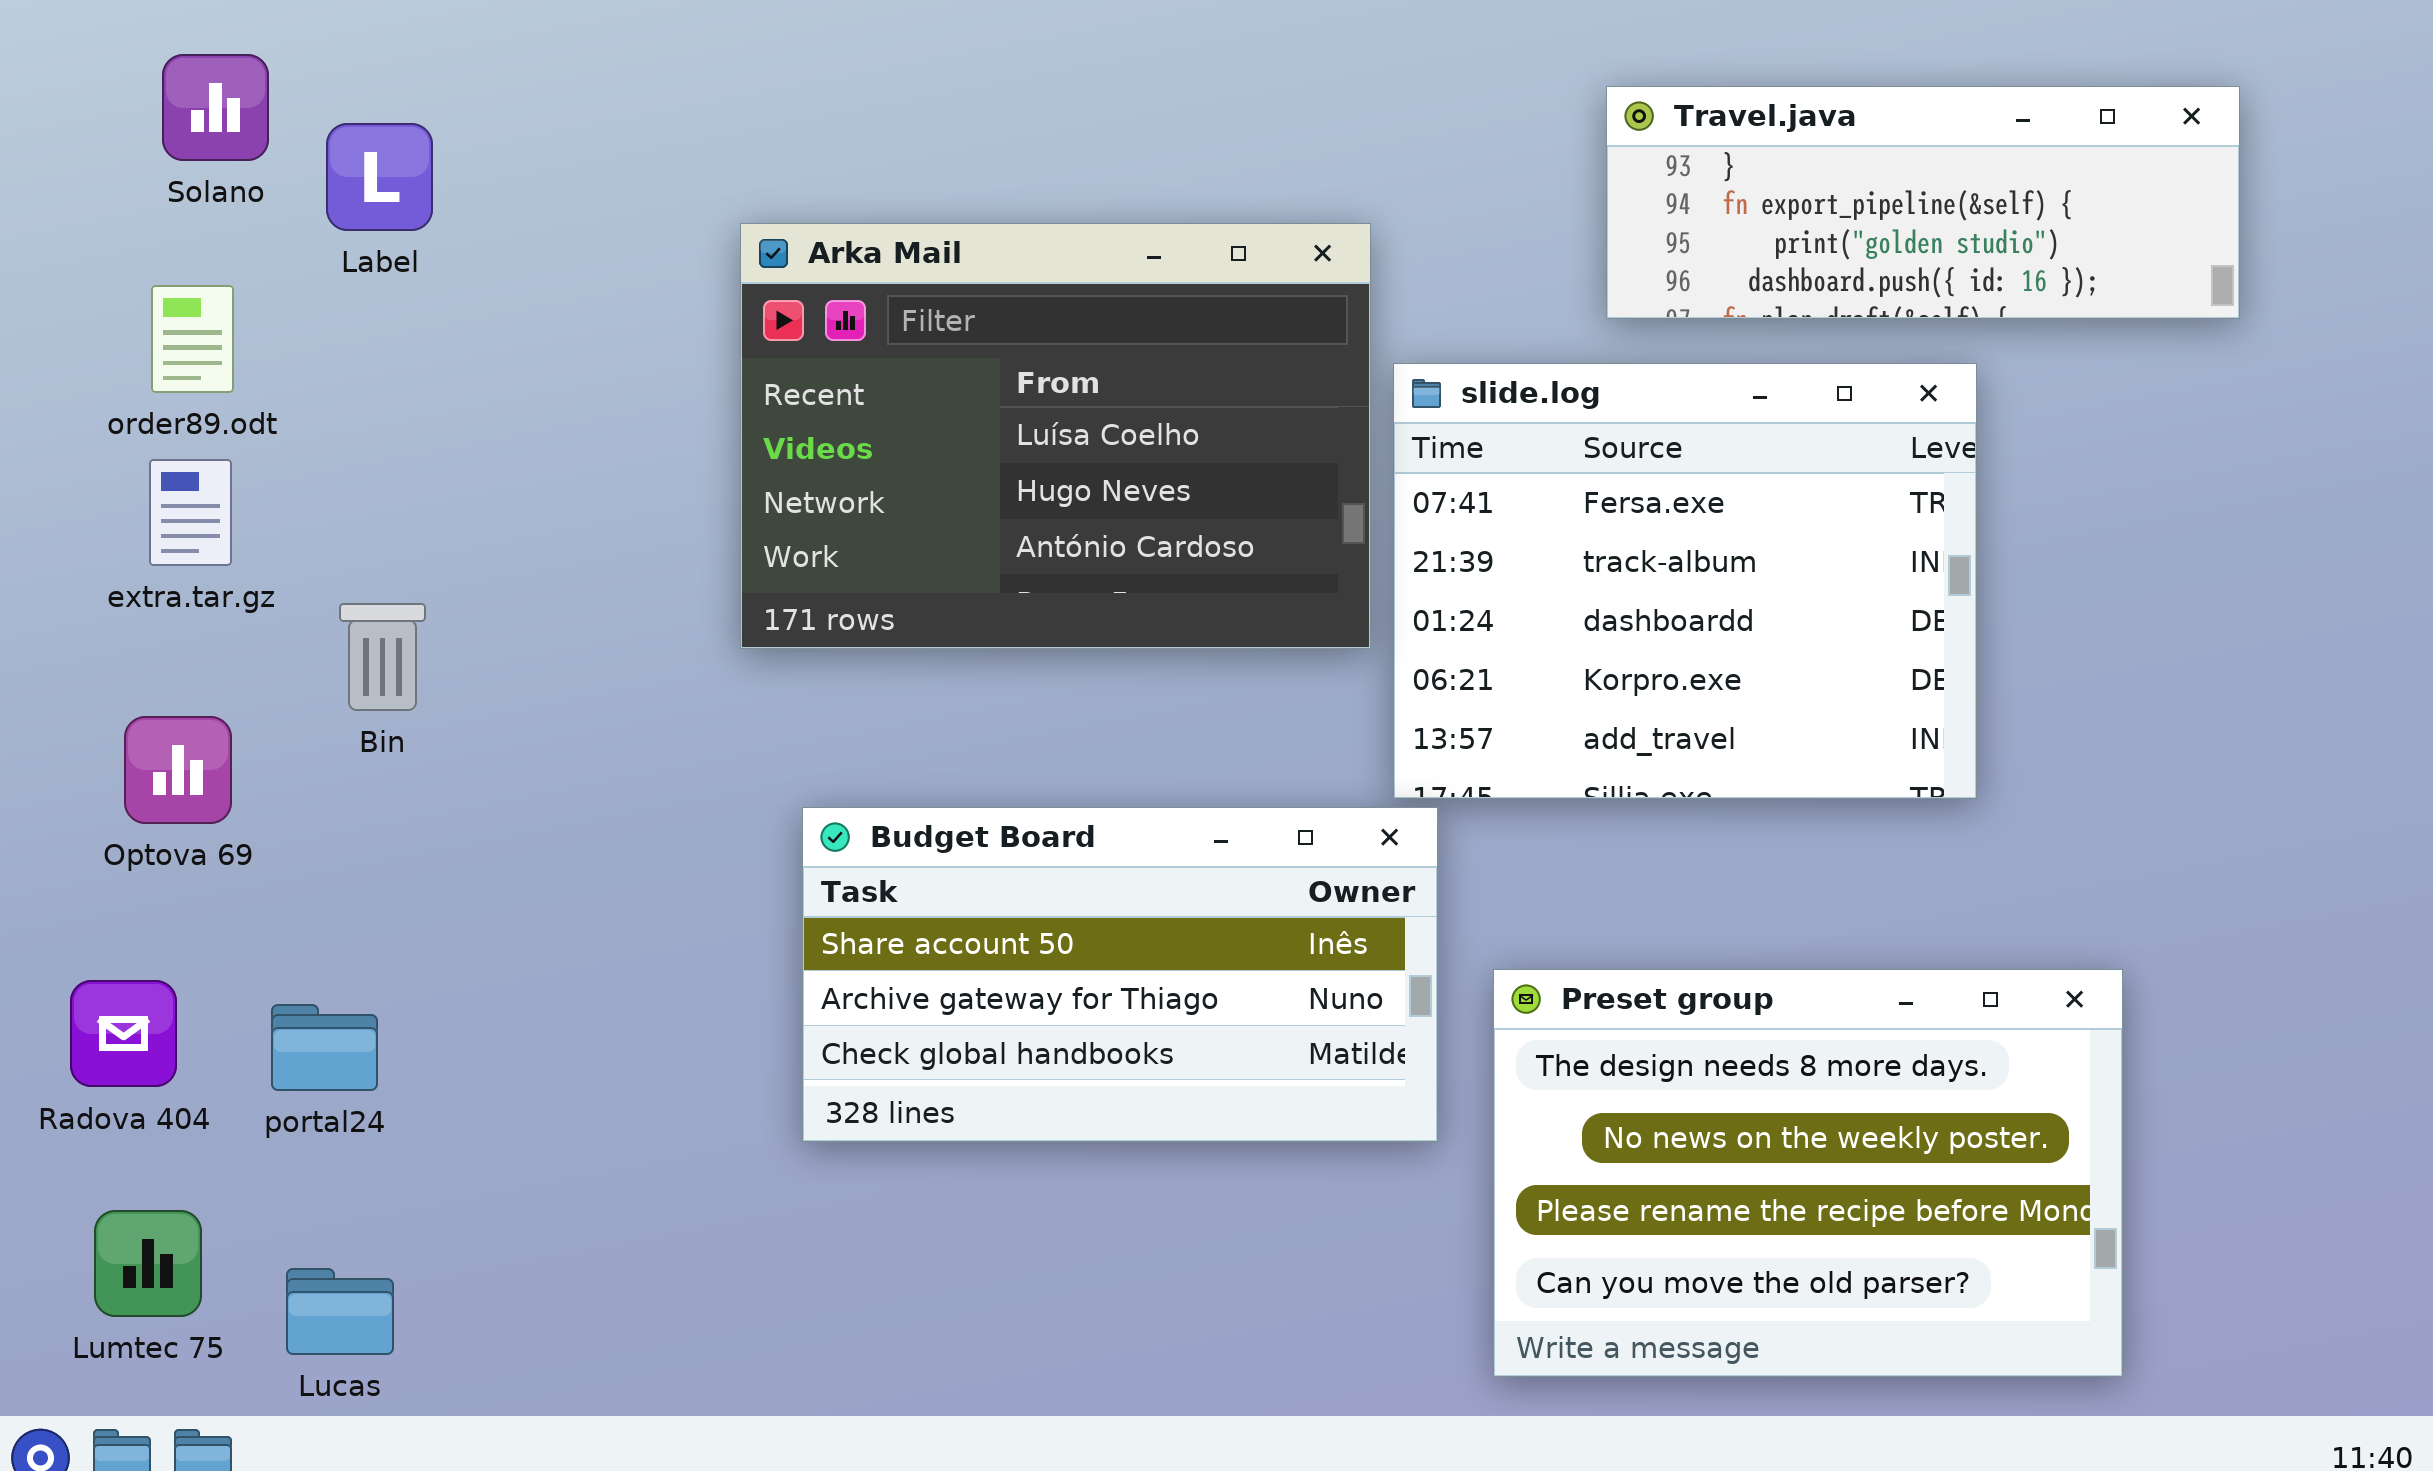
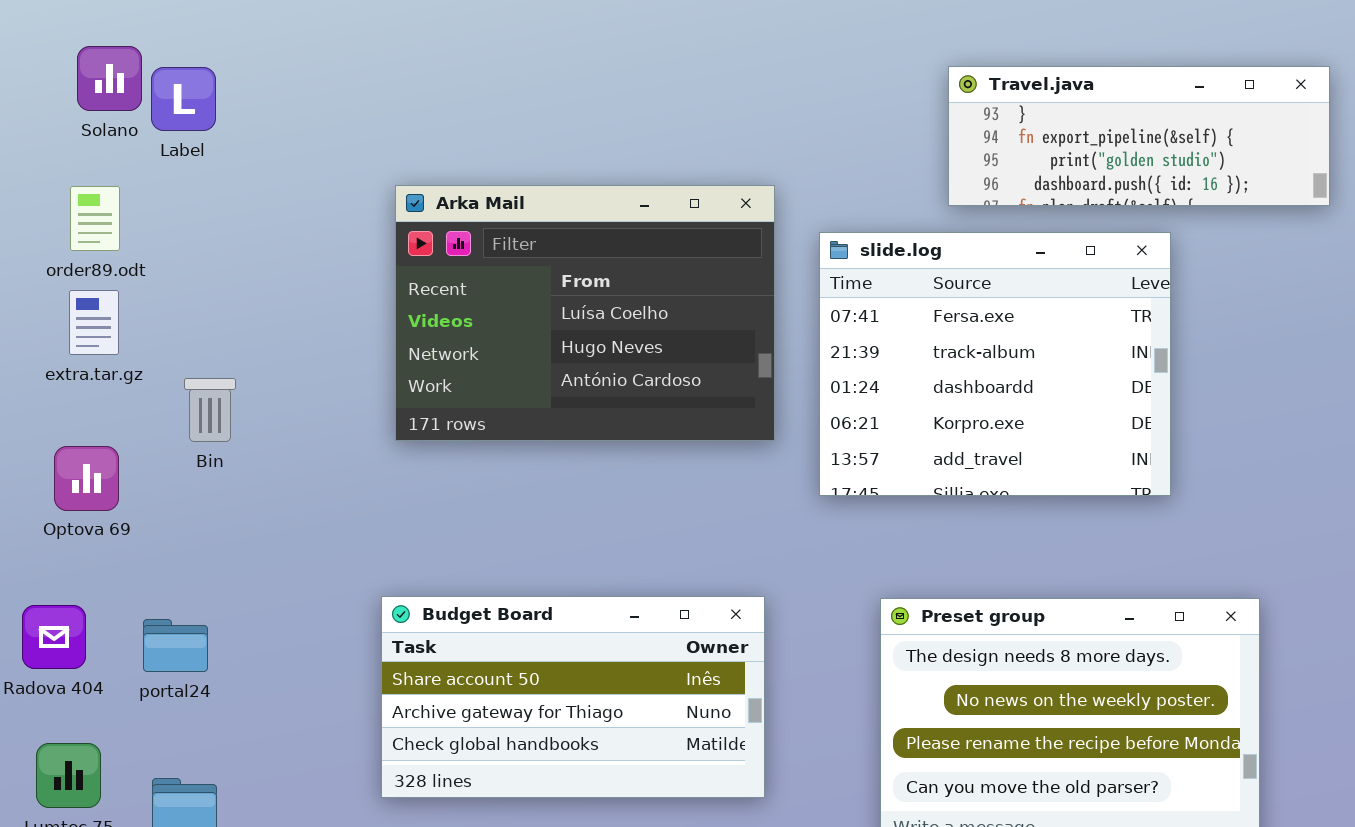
Label: [326,123,433,231] -> [151,67,216,131], moved
Arka Mail: [740,223,1371,649] -> [395,185,775,441], moved
Budget Board: [802,807,1438,1142] -> [381,596,765,798], moved

